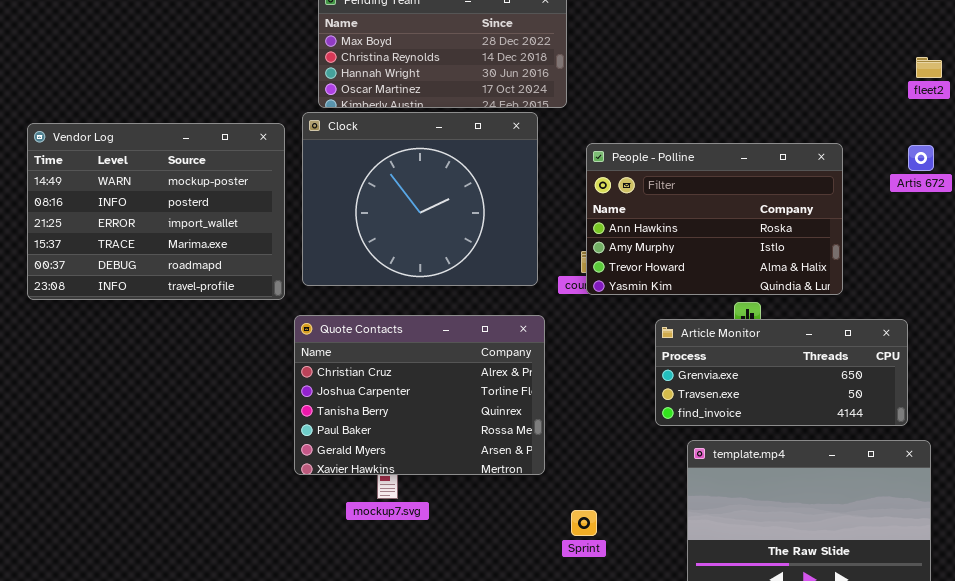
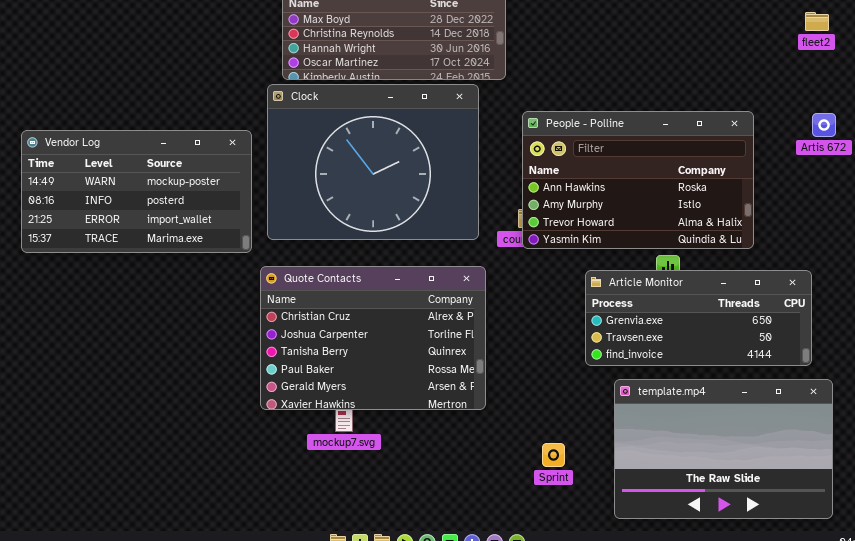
fleet2: [916,57,942,78] -> [805,12,829,31], moved
Vendor Log: [27,123,285,300] -> [21,130,252,253], resized
Sprint: [571,510,597,536] -> [542,443,565,467], moved

